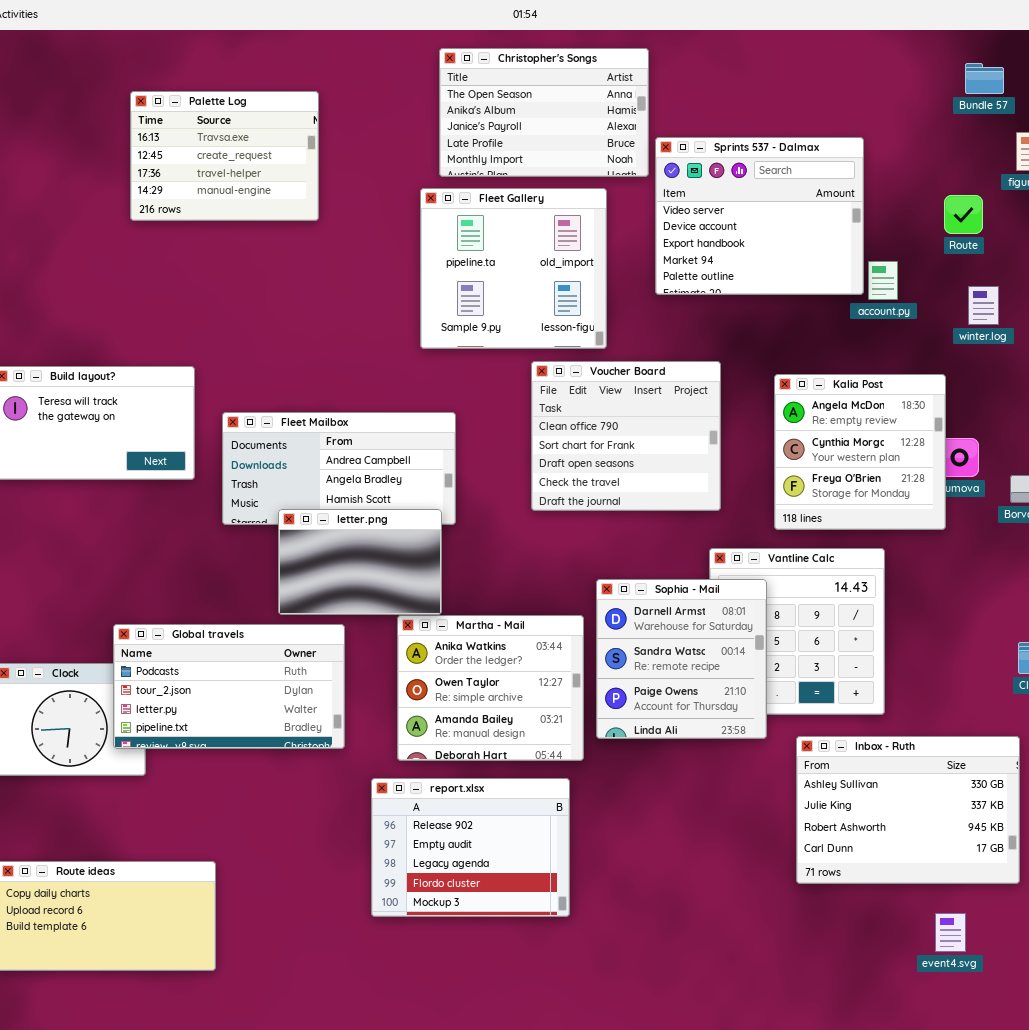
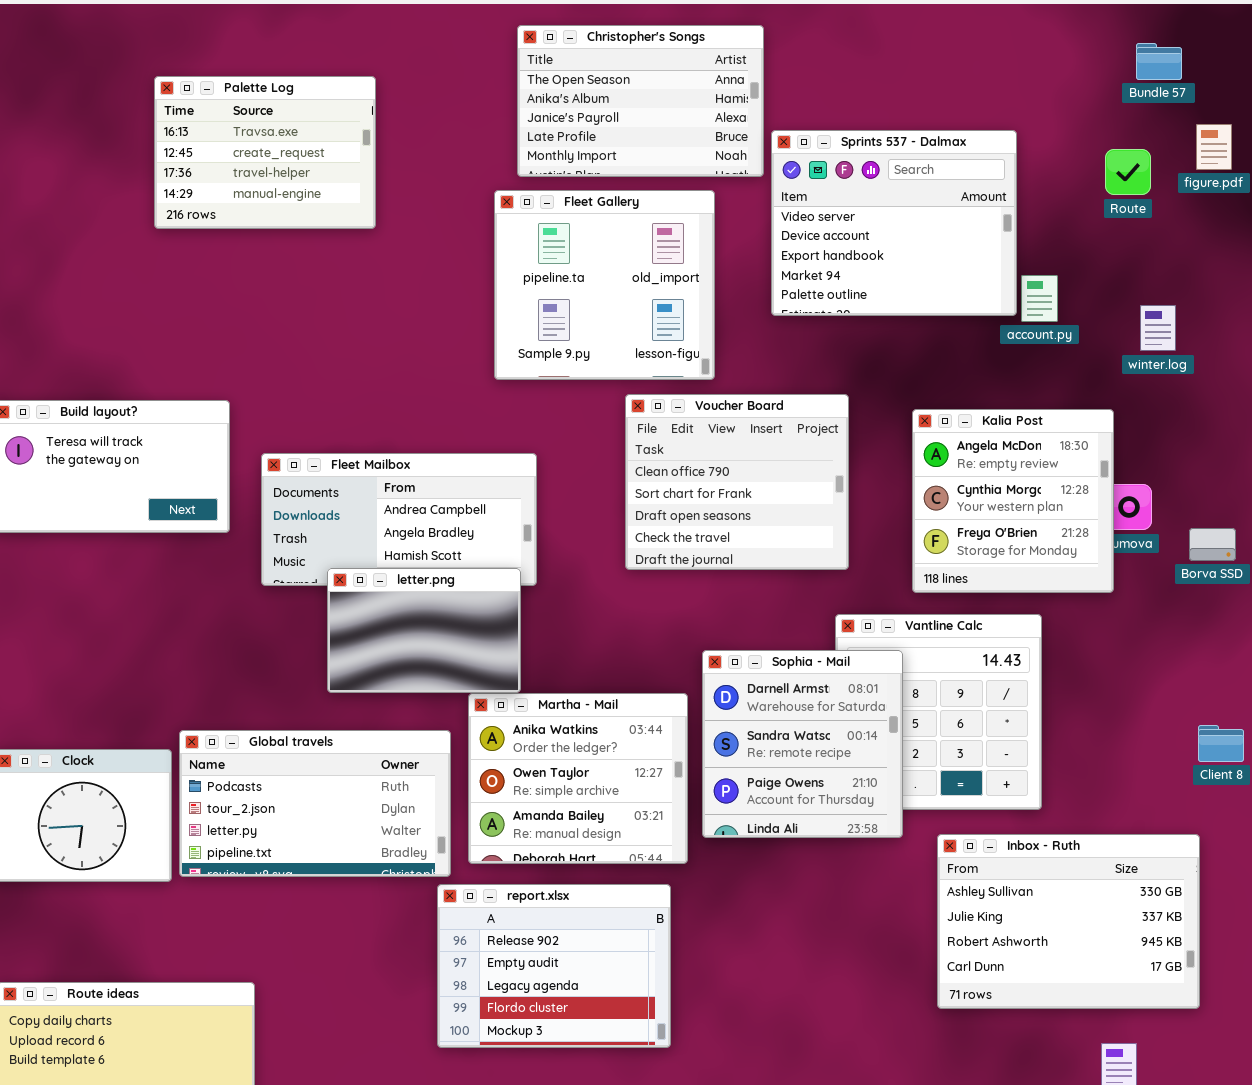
Route: [944,195,983,234] -> [1105,149,1151,195], moved
Global travels: [113,624,345,749] -> [179,730,451,877], moved

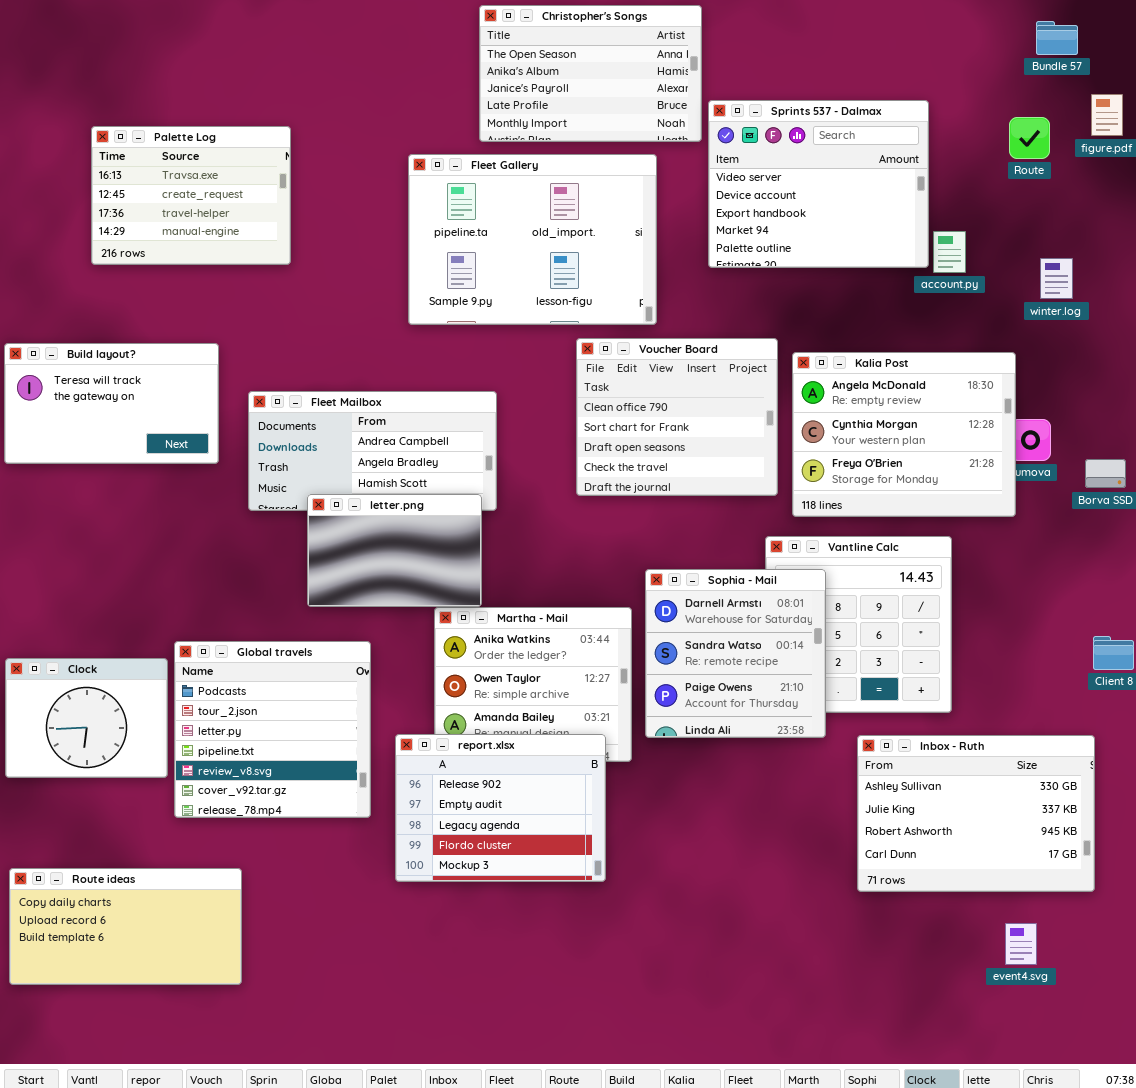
Palette Log: [154,76,376,229] -> [91,126,291,265], moved
Fleet Gallery: [494,190,715,380] -> [408,154,657,325], resized
Kalia Post: [912,409,1114,593] -> [792,352,1016,517], resized
Global travels: [179,730,451,877] -> [174,641,371,818], resized
report.xlsx: [437,884,671,1048] -> [395,734,606,882], moved

